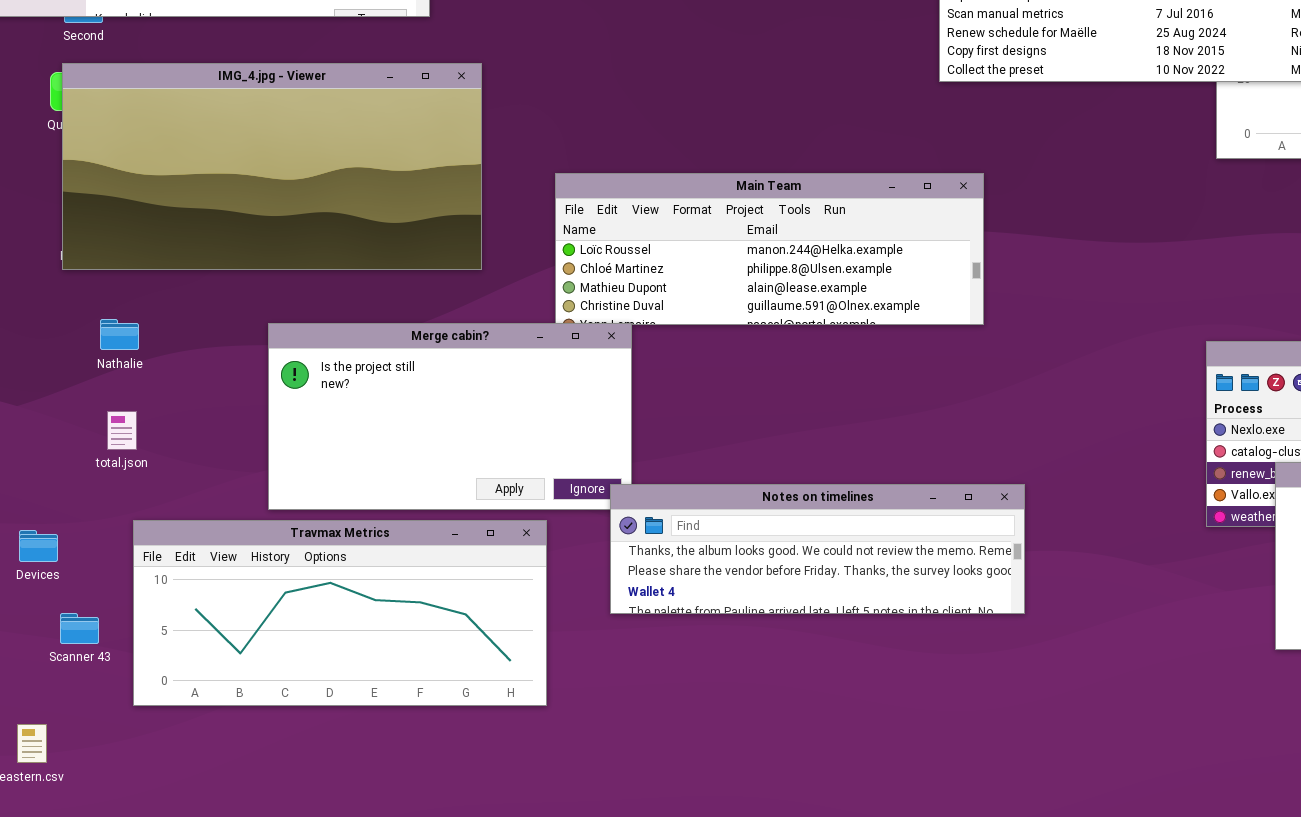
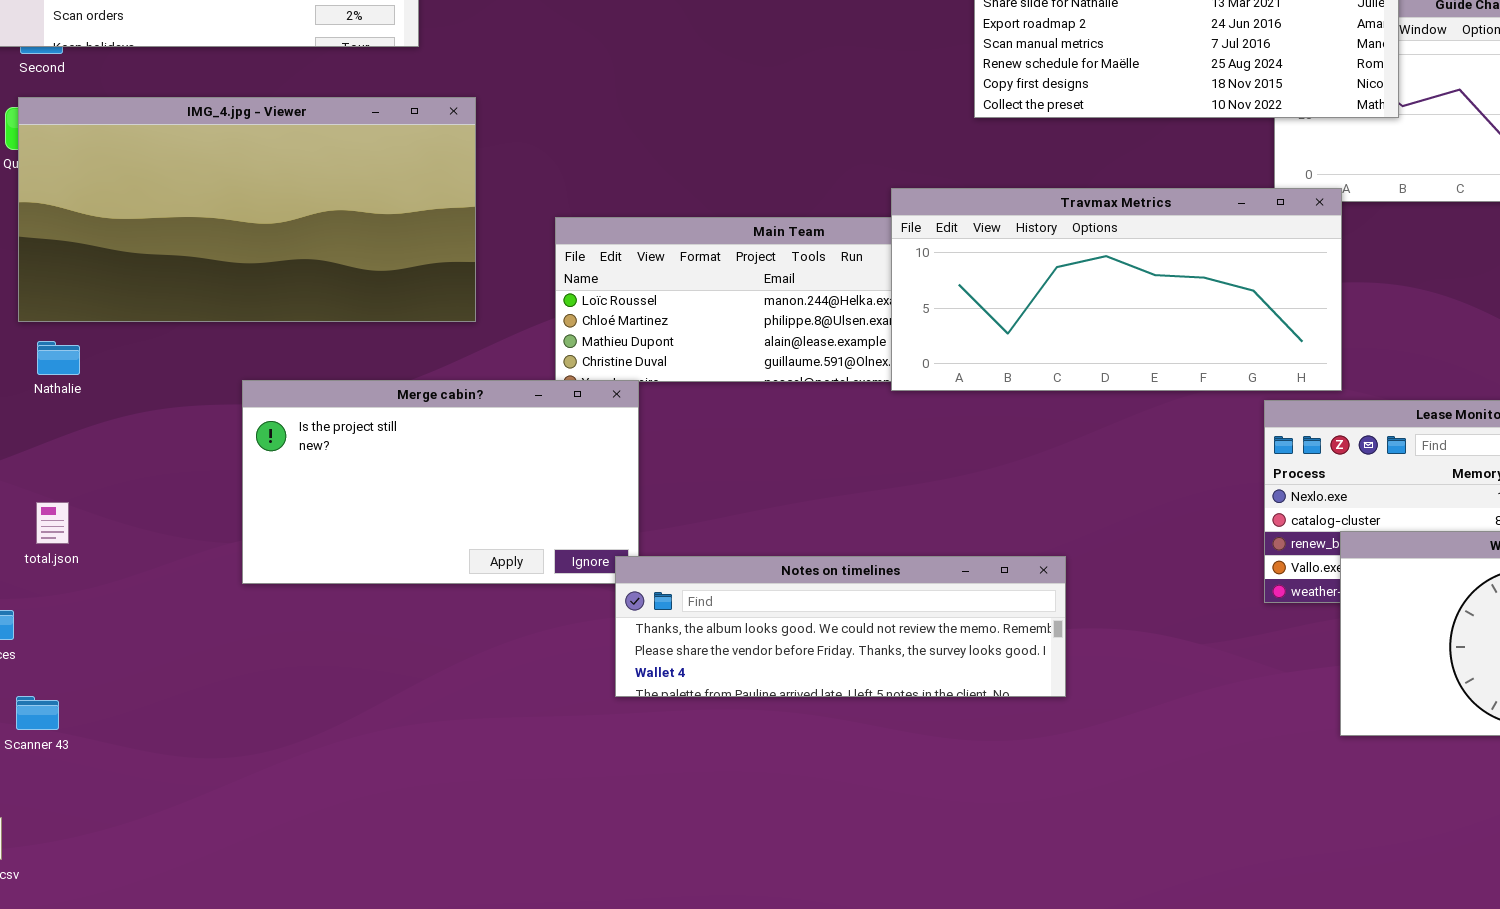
Nathalie: [100,319,139,350] -> [37,341,80,375], moved
total.json: [107,411,137,450] -> [36,502,69,544], moved
Travmax Metrics: [133,520,547,706] -> [891,188,1342,391], moved

